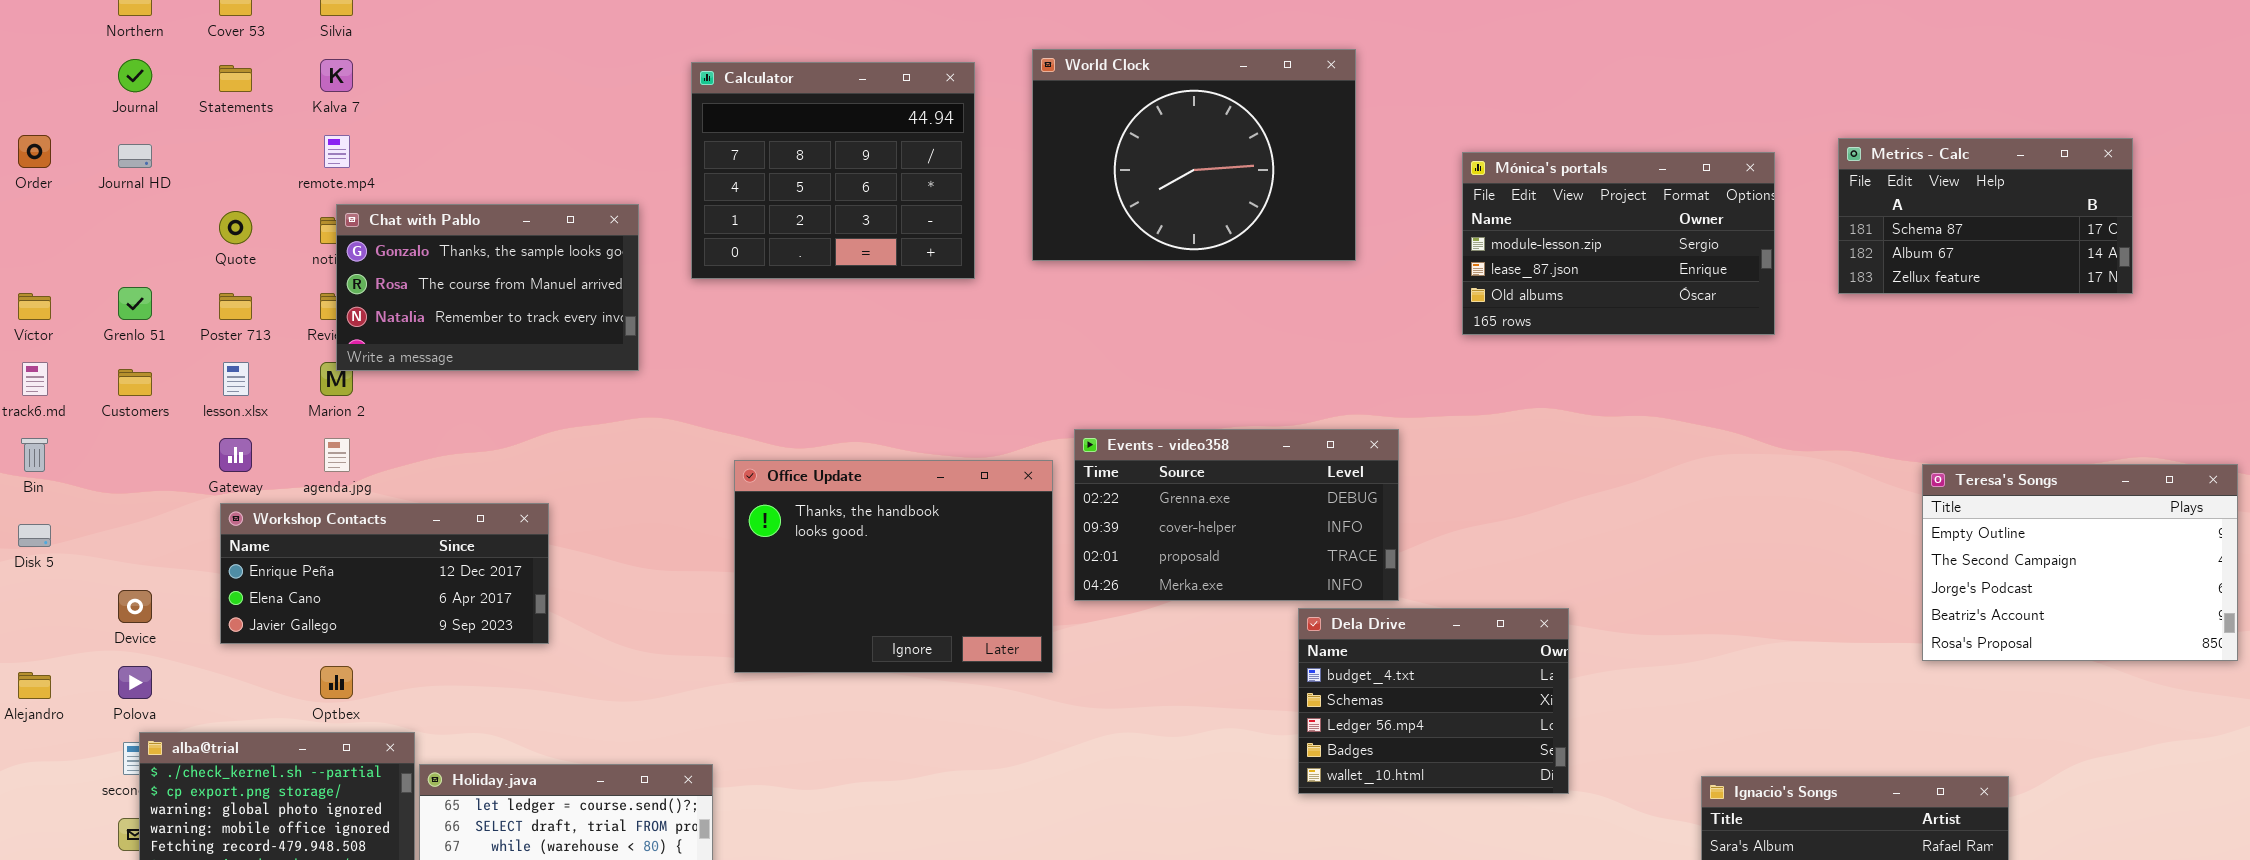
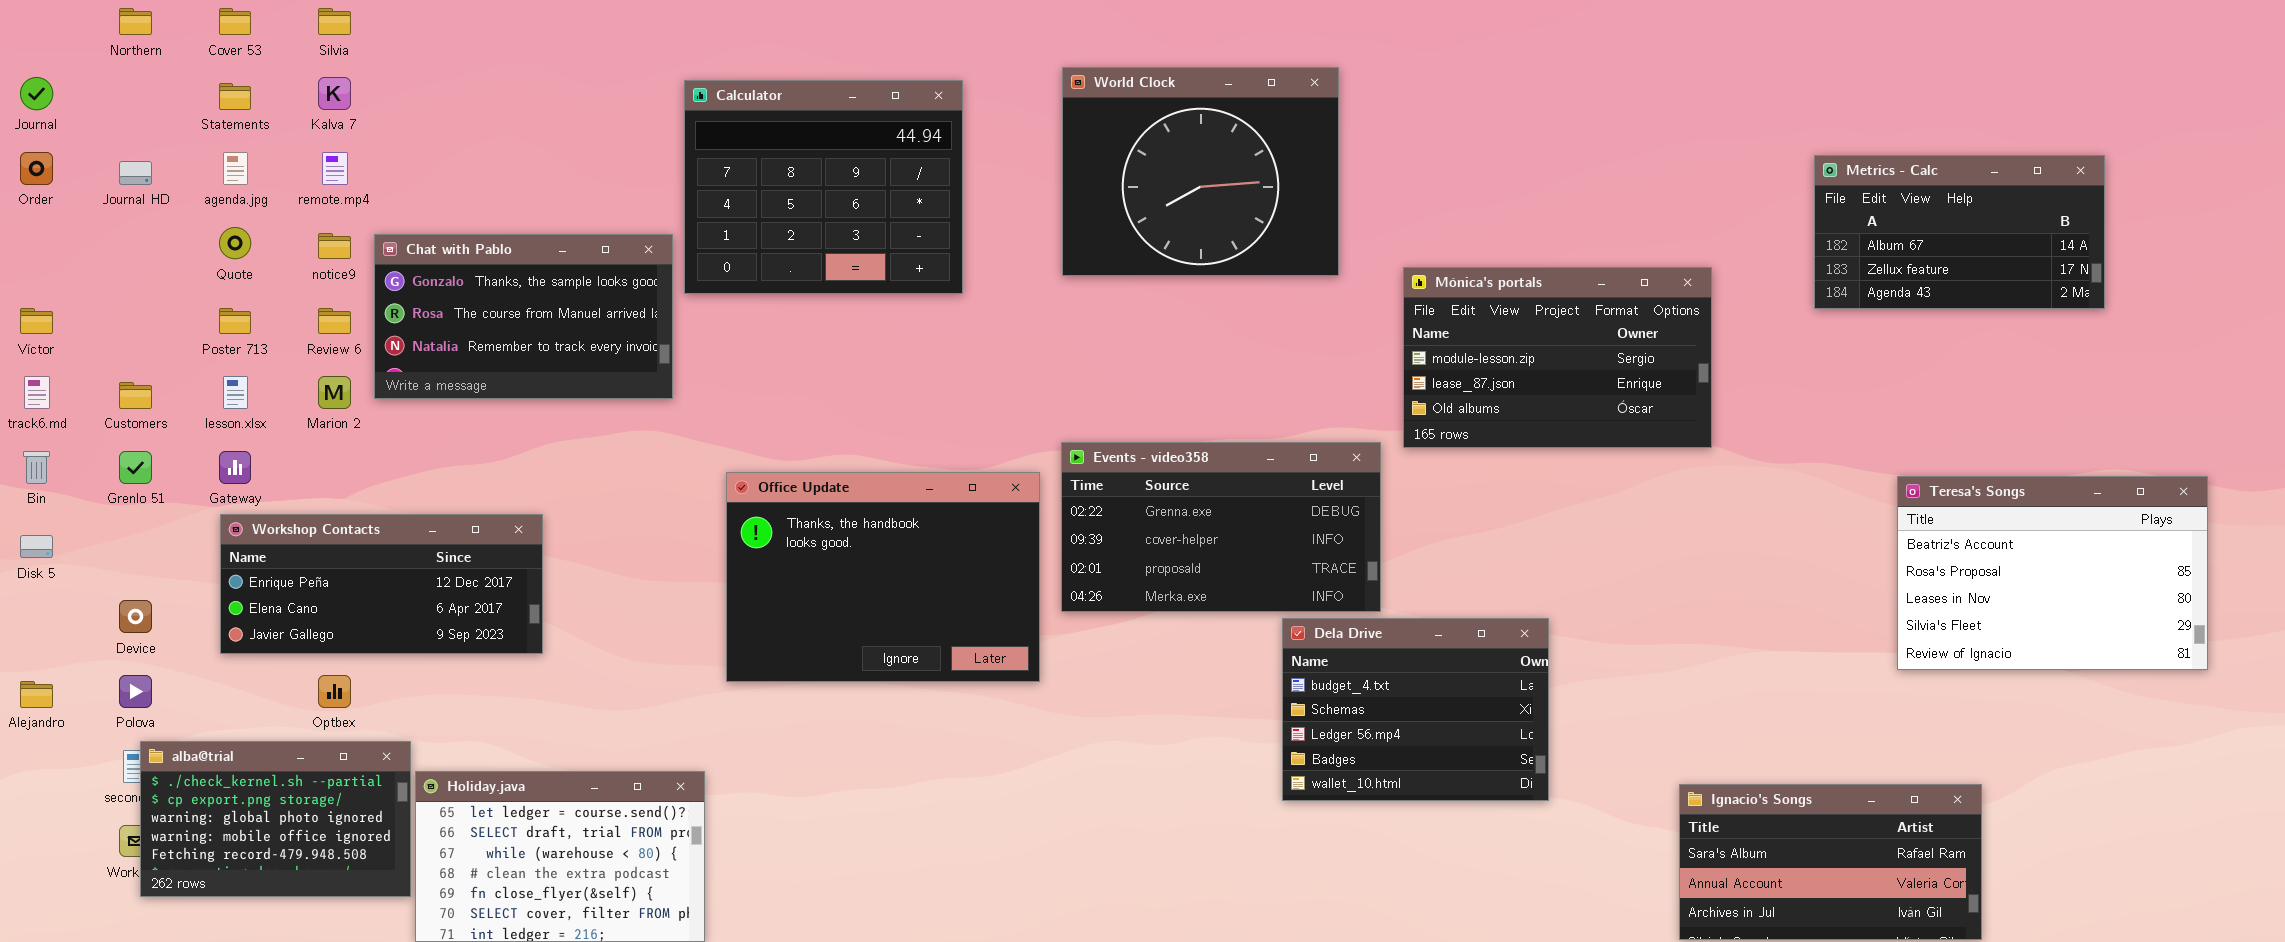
World Clock: [1032,49,1356,261] -> [1062,67,1339,276], resized
Journal: [118,59,152,92] -> [20,77,53,110], moved
Metrics - Calc: [1838,138,2133,294] -> [1814,155,2105,309], scrolled down 1 row
Mónica's portals: [1462,152,1775,335] -> [1403,267,1712,448], moved
Chat with Pablo: [336,204,639,371] -> [374,234,673,399], moved
Grenlo 51: [118,287,152,320] -> [119,451,152,484], moved
agenda.jpg: [324,438,350,472] -> [223,152,248,185], moved
Teresa's Songs: [1922,464,2238,661] -> [1897,476,2208,670], scrolled down 3 rows

